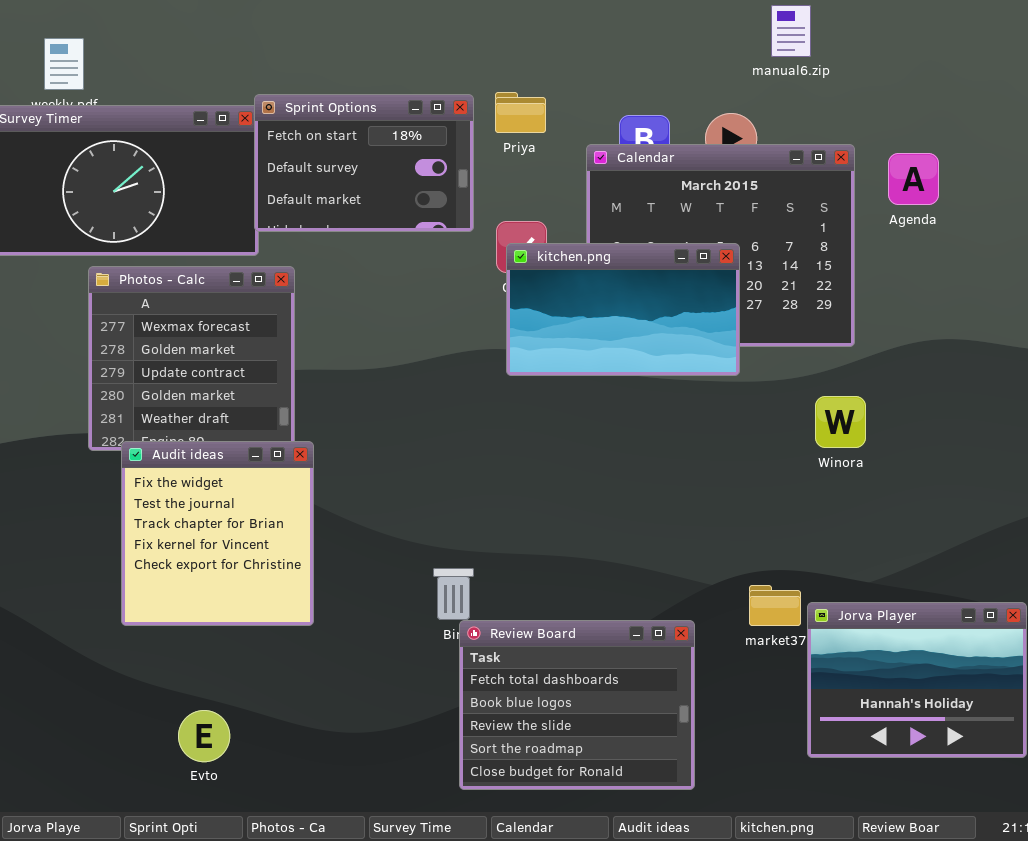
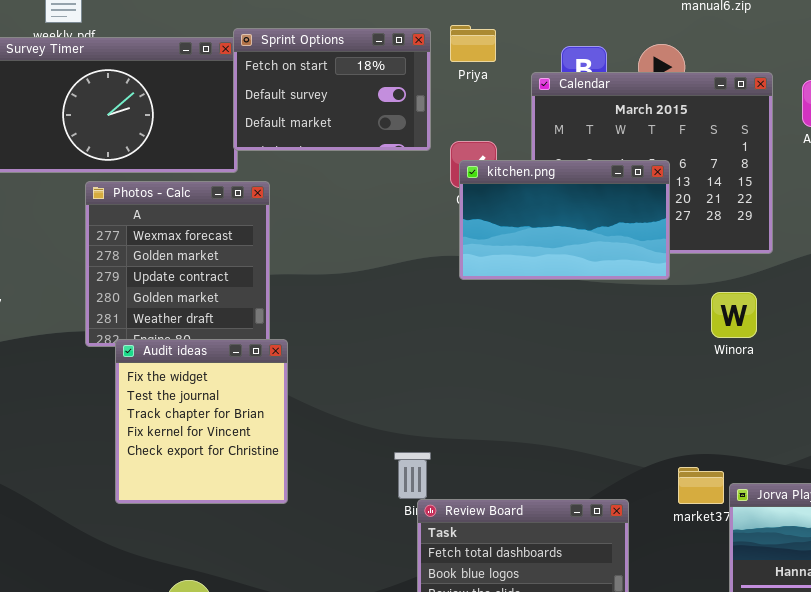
Winora: [815,396,866,448] -> [711,292,757,338], moved

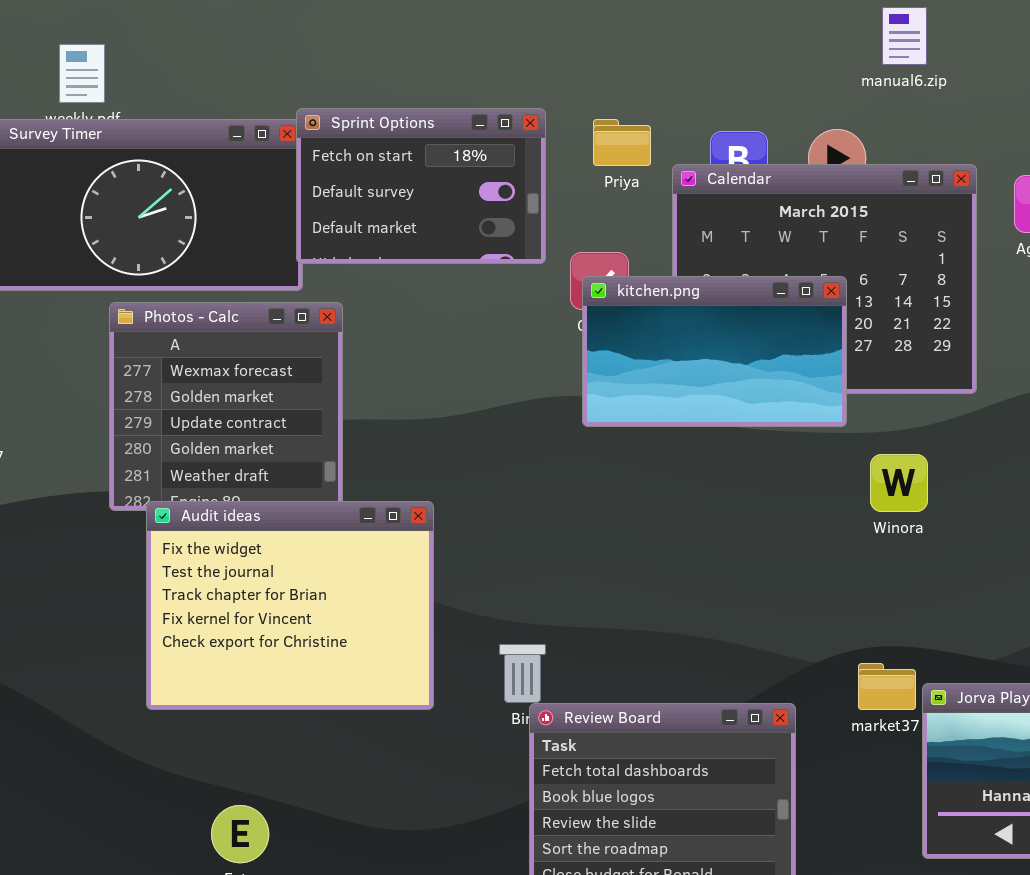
Priya: [450,25,496,62] -> [593,119,651,166], moved
Winora: [711,292,757,338] -> [870,454,928,512], moved
Audit ideas: [115,339,288,504] -> [146,501,434,710], resized

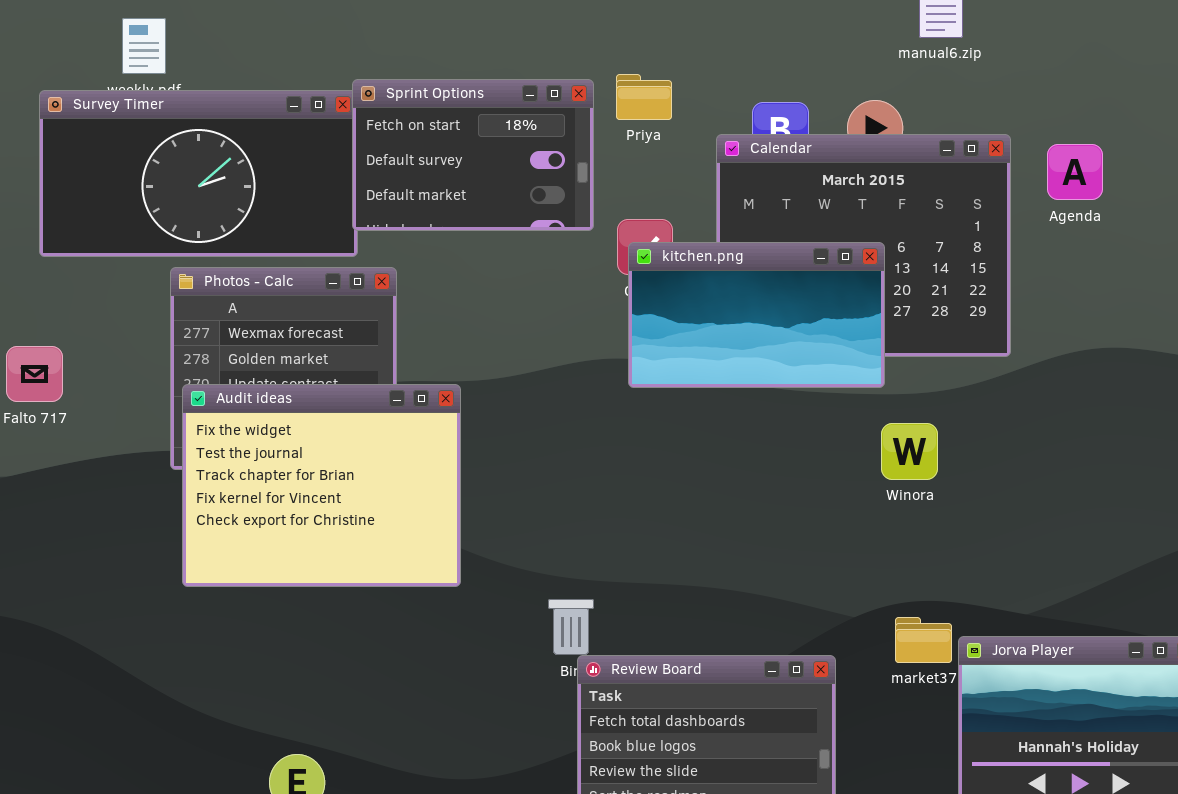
Priya: [593,119,651,166] -> [616,74,672,120], moved
Winora: [870,454,928,512] -> [881,423,938,480], moved
Audit ideas: [146,501,434,710] -> [182,384,461,587], moved

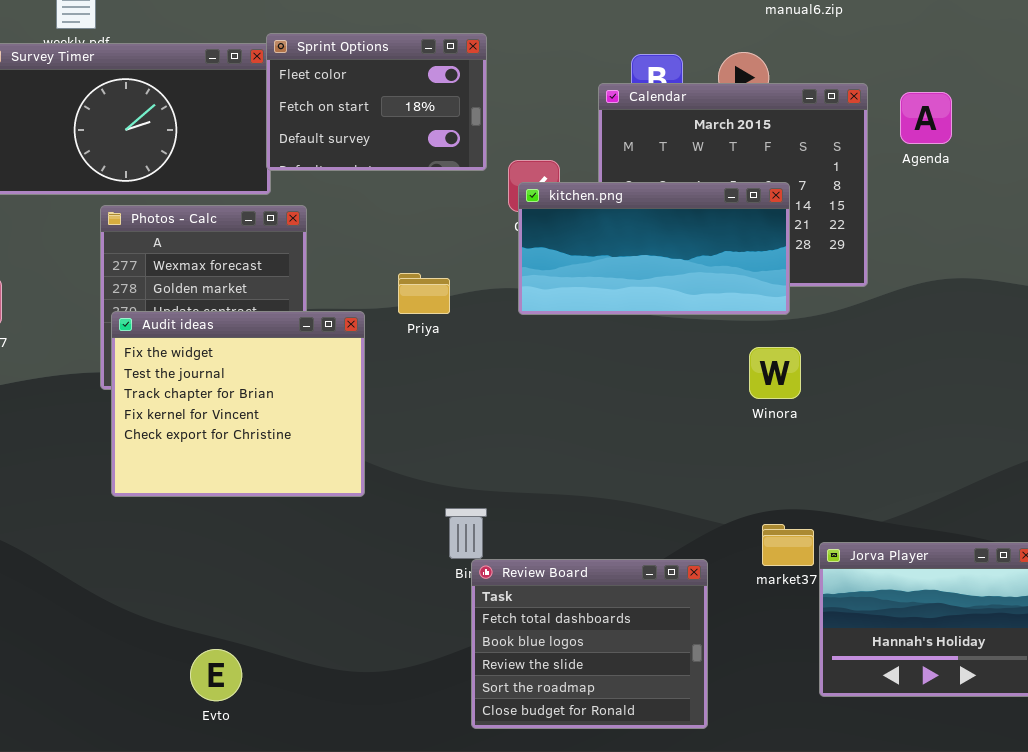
Priya: [616,74,672,120] -> [398,273,450,314], moved
Sprint Options: [352,79,594,231] -> [266,33,487,171], scrolled up 1 row
kitchen.png: [628,242,885,388] -> [518,182,790,315], resized

